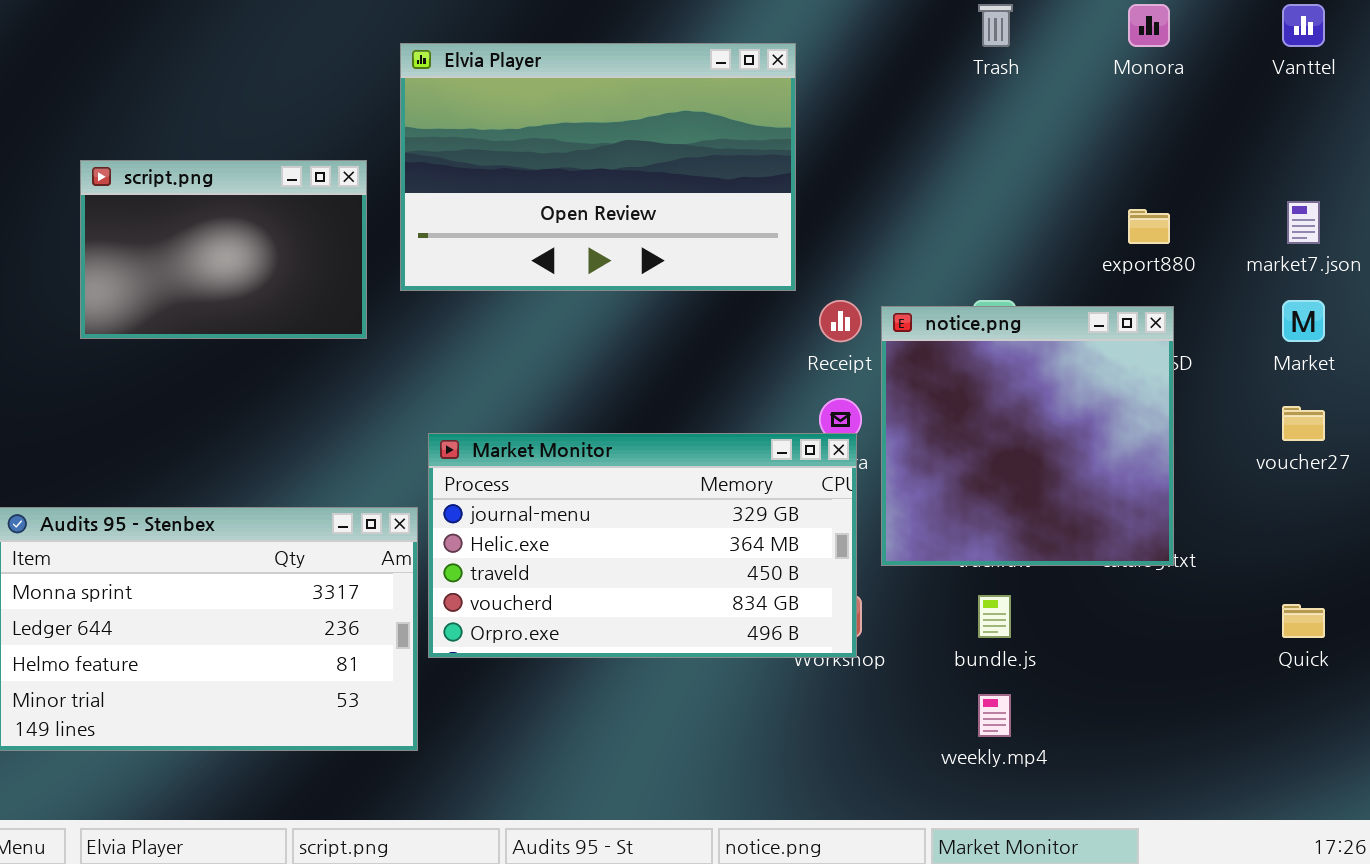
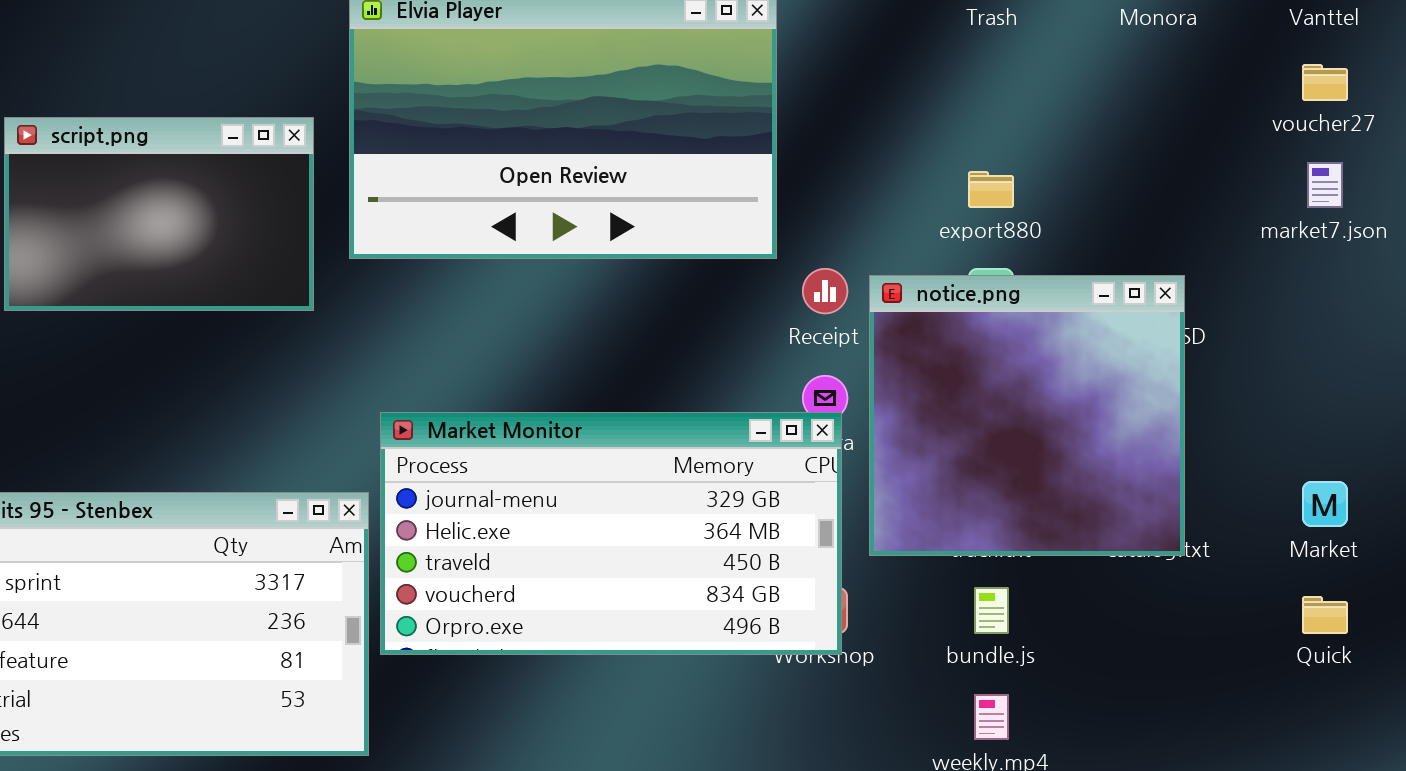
export880: [1128,209,1170,244] -> [968,171,1014,208], moved
Market: [1282,300,1325,342] -> [1302,481,1348,527], moved
voucher27: [1282,406,1325,441] -> [1302,64,1348,101], moved

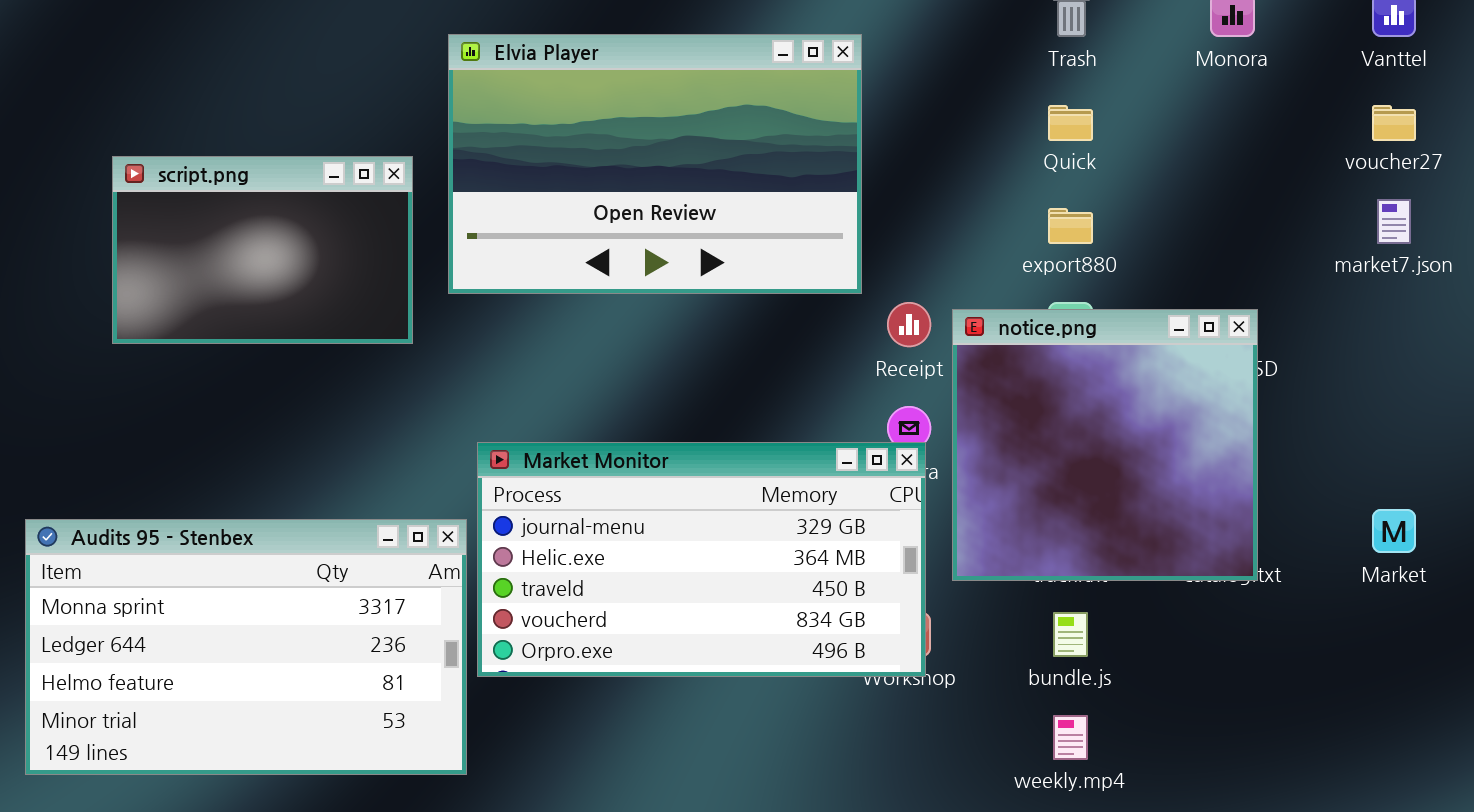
Quick: [1302,596,1348,634] -> [1048,105,1093,141], moved

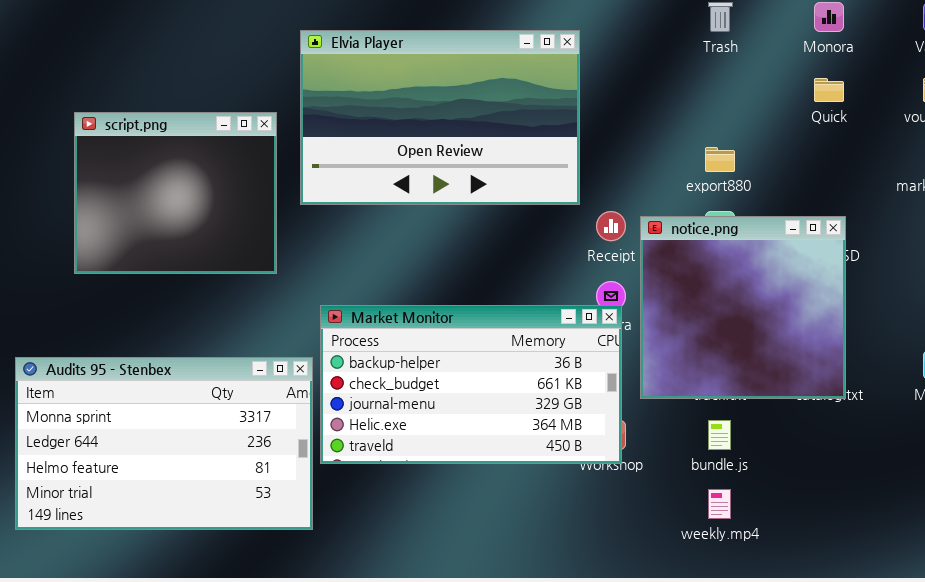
Quick: [1048,105,1093,141] -> [814,78,844,102], moved
script.png: [112,156,413,344] -> [74,112,277,274], resized
Market Monitor: [477,442,926,677] -> [320,305,622,464], scrolled up 2 rows

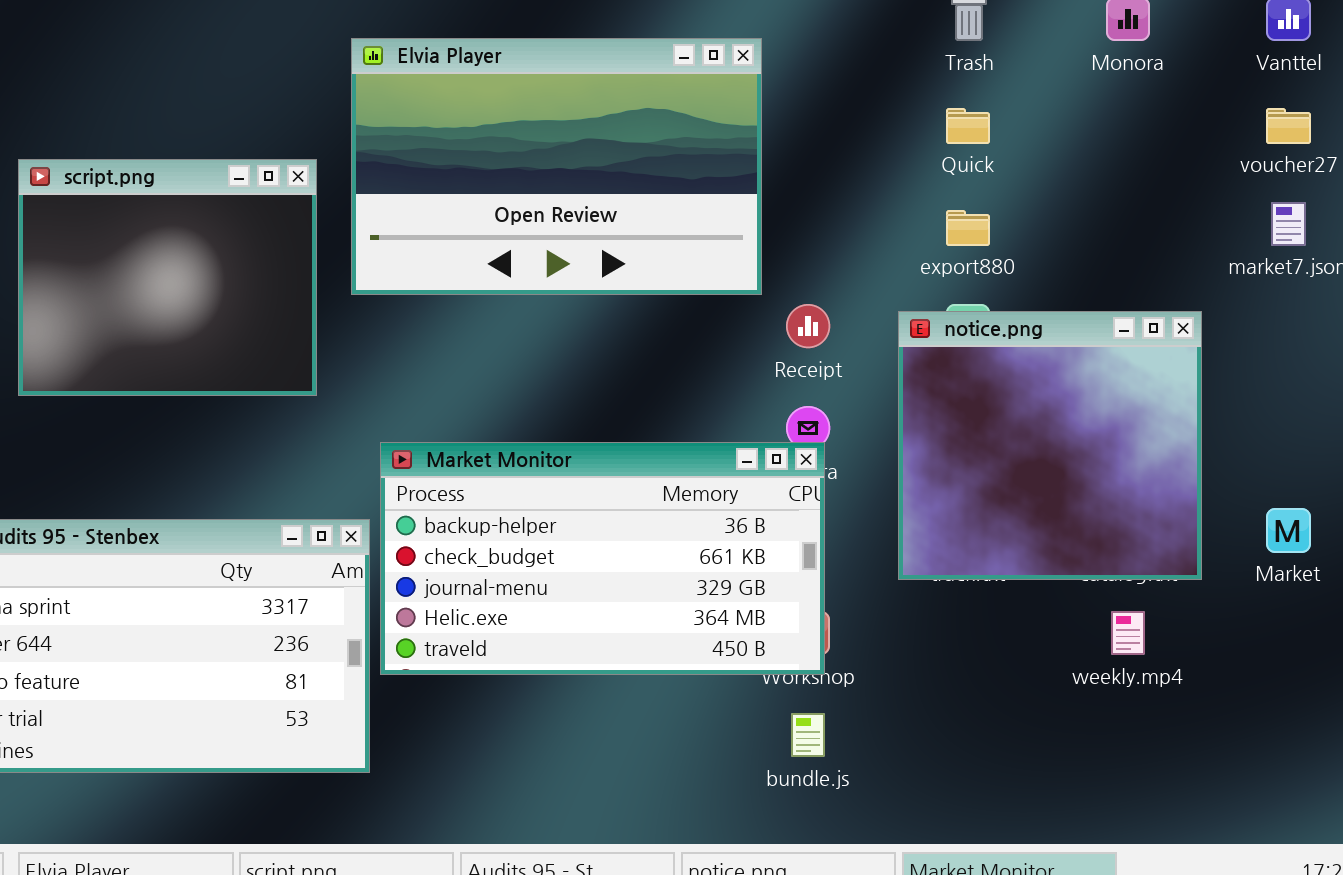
Quick: [814,78,844,102] -> [946,108,990,144], moved
notice.png: [640,216,846,399] -> [898,311,1202,580], moved
bundle.js: [708,420,731,450] -> [791,713,825,757], moved
weekly.mp4: [708,489,731,519] -> [1111,611,1145,655], moved

